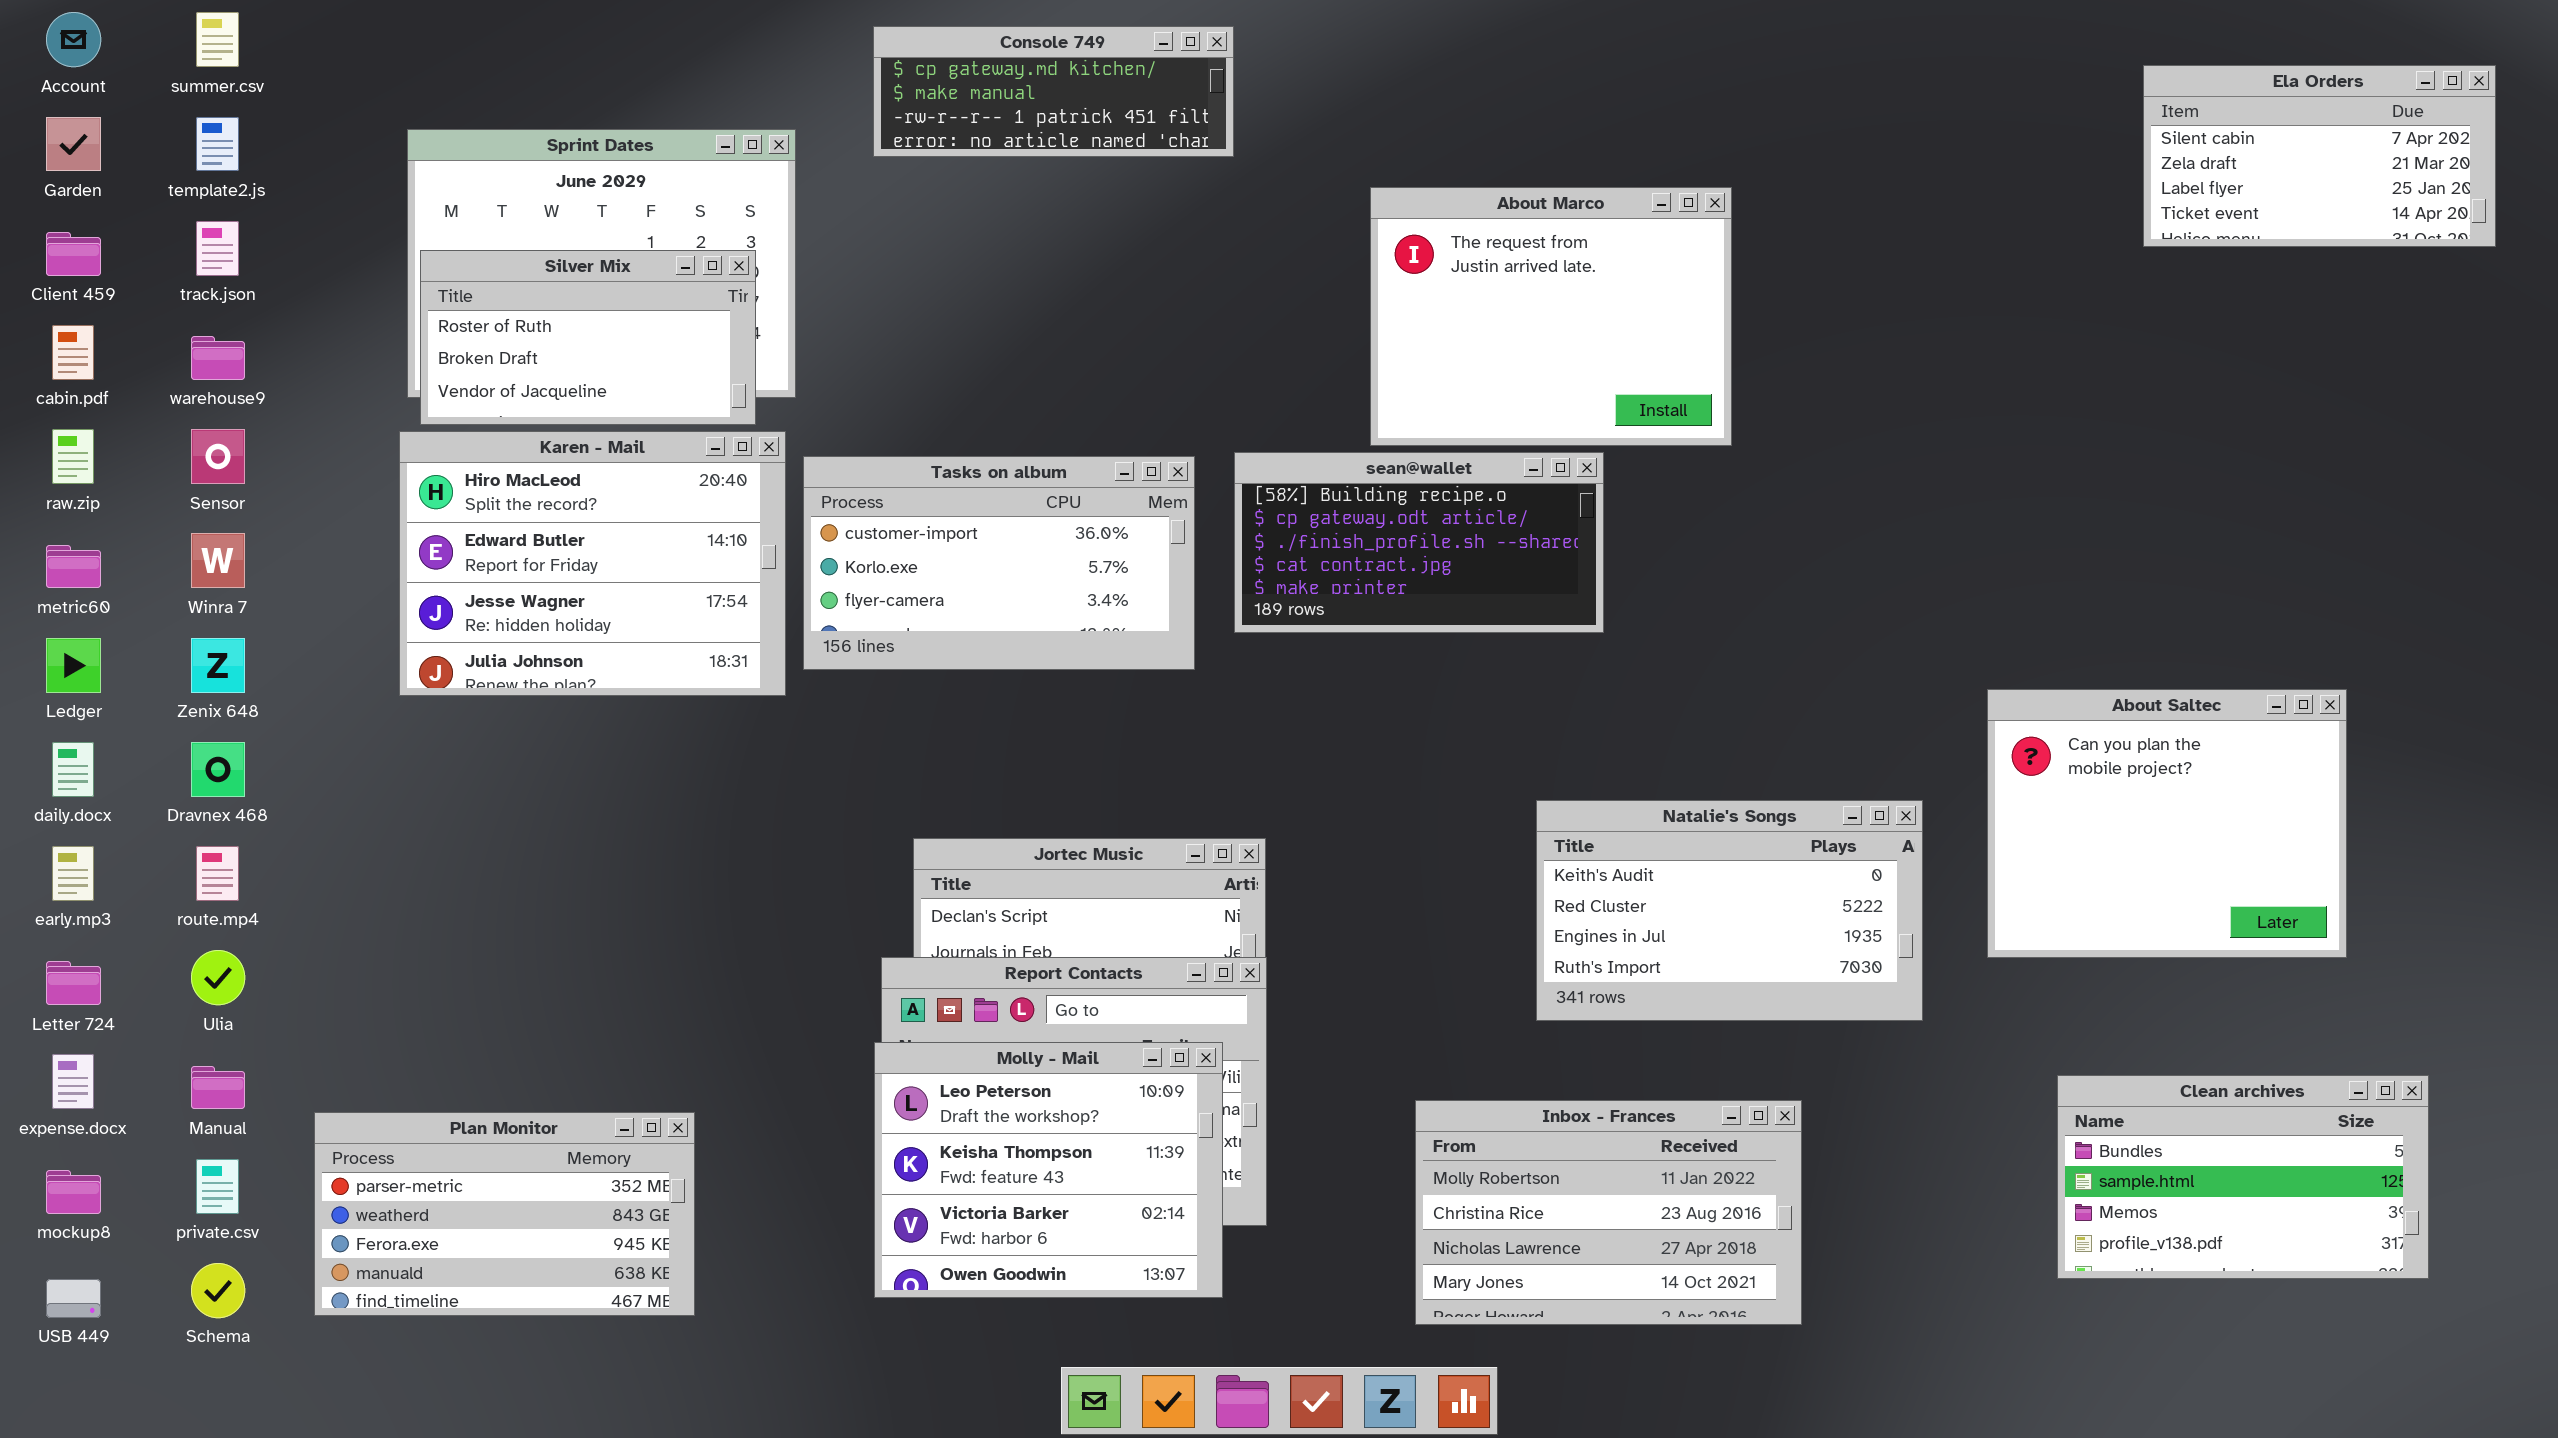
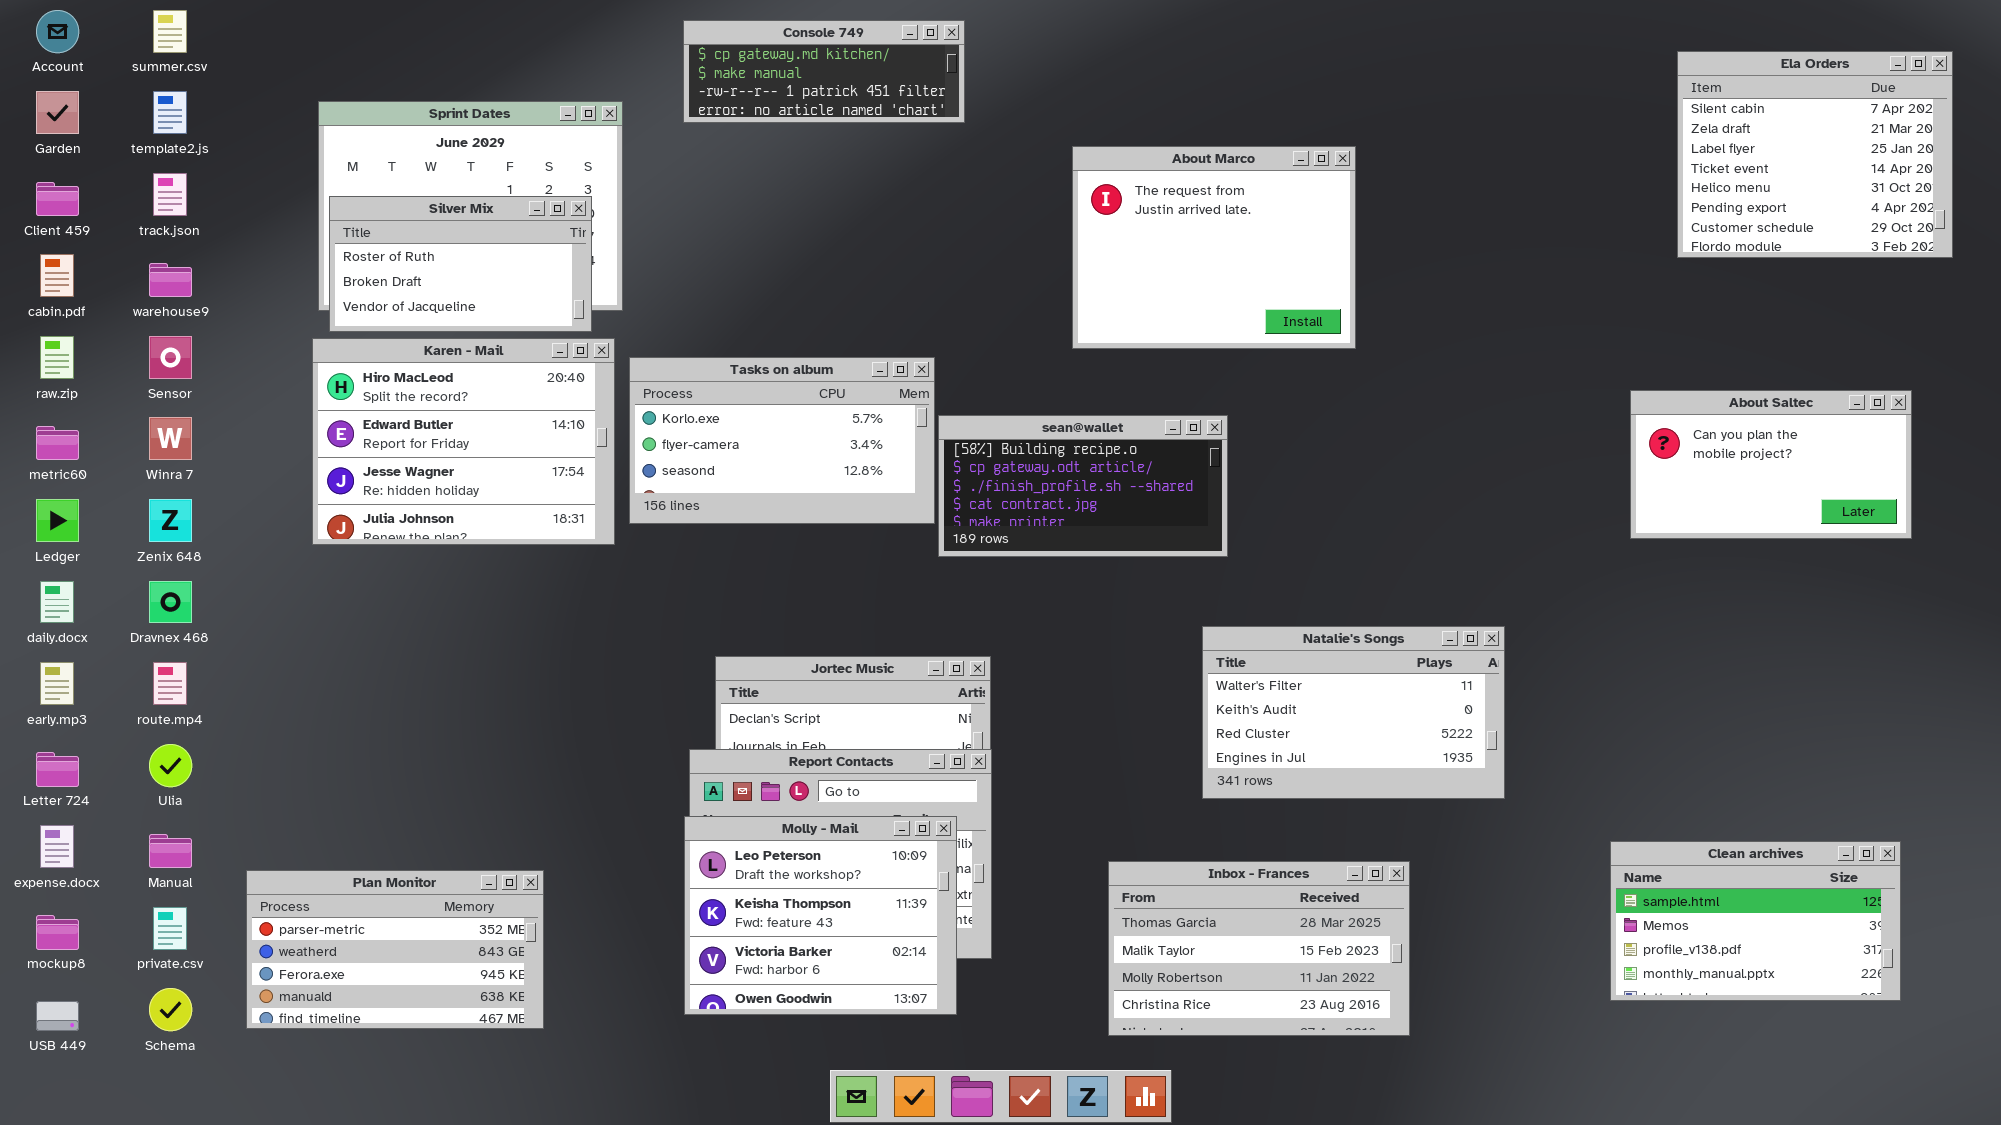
Ela Orders: [2143,65,2496,247] -> [1677,51,1953,258], resized
sean@wallet: [1234,452,1604,633] -> [938,415,1228,557], moved
Tasks on album: [803,456,1195,670] -> [629,357,935,524], scrolled down 1 row
About Saltec: [1987,689,2347,958] -> [1630,390,1912,539], moved, resized
Natalie's Songs: [1536,800,1923,1021] -> [1202,626,1505,799], scrolled up 1 row
Clean archives: [2057,1075,2429,1279] -> [1610,841,1901,1001], scrolled down 1 row
Inbox - Frances: [1415,1100,1802,1325] -> [1108,861,1410,1036], scrolled up 2 rows

